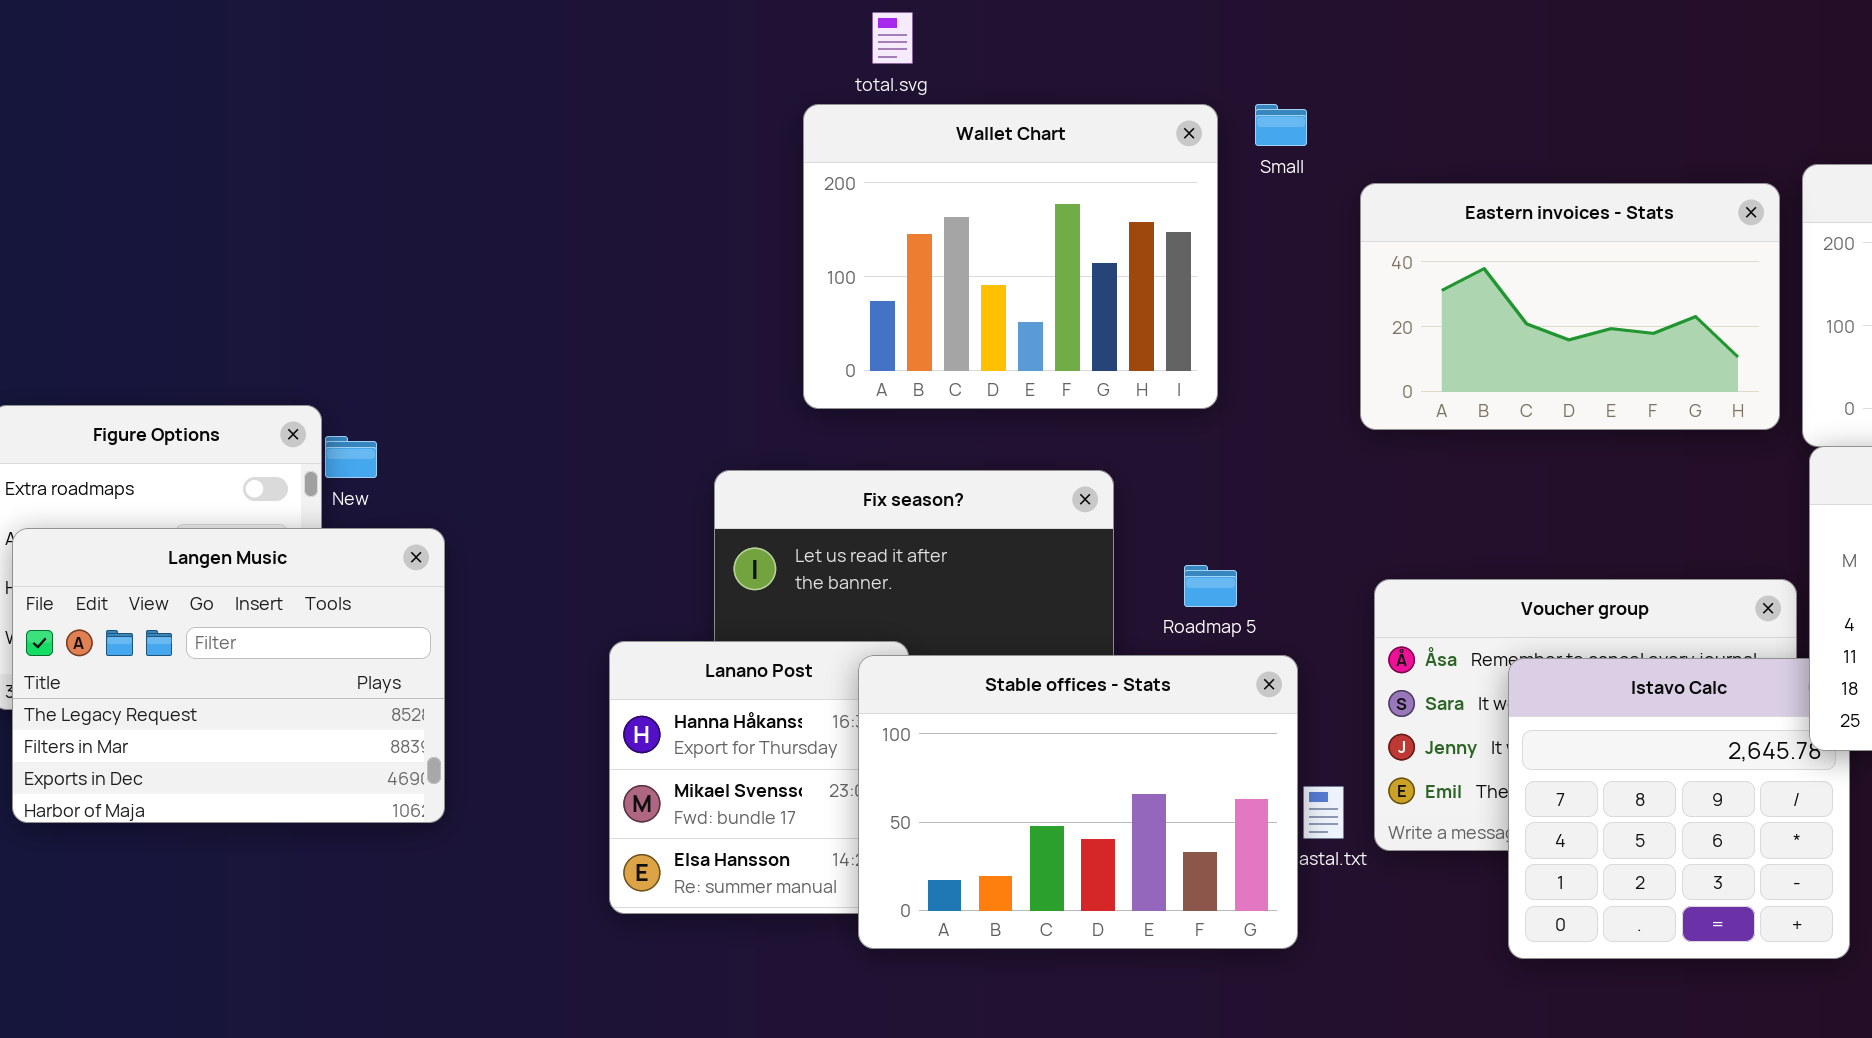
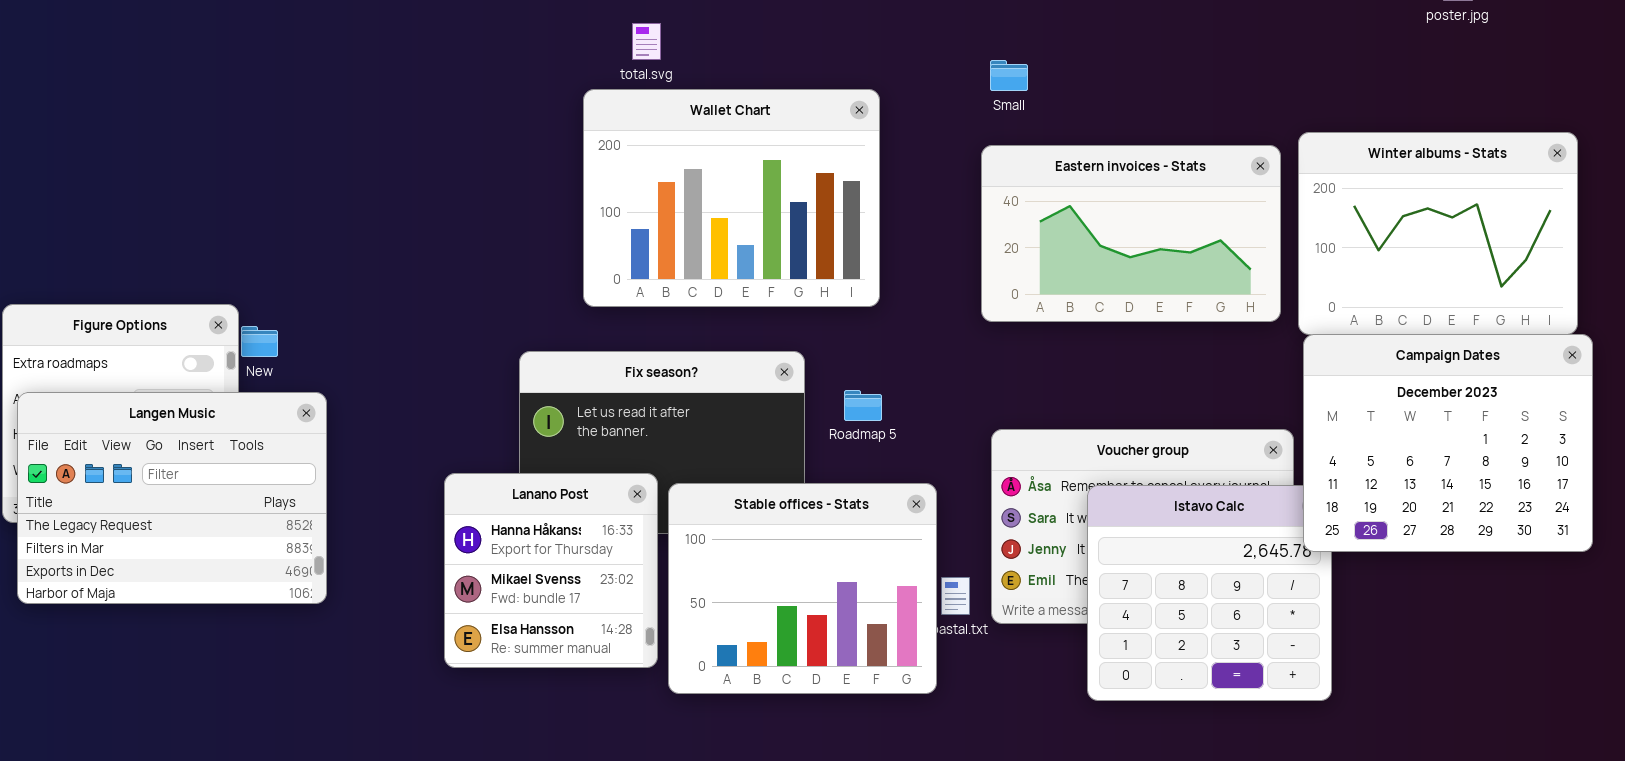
Small: [1255,104,1307,146] -> [990,60,1028,91], moved
Roadmap 5: [1184,565,1237,607] -> [844,390,882,421], moved
Stable offices - Stats: [858,655,1298,949] -> [668,483,937,694], resized

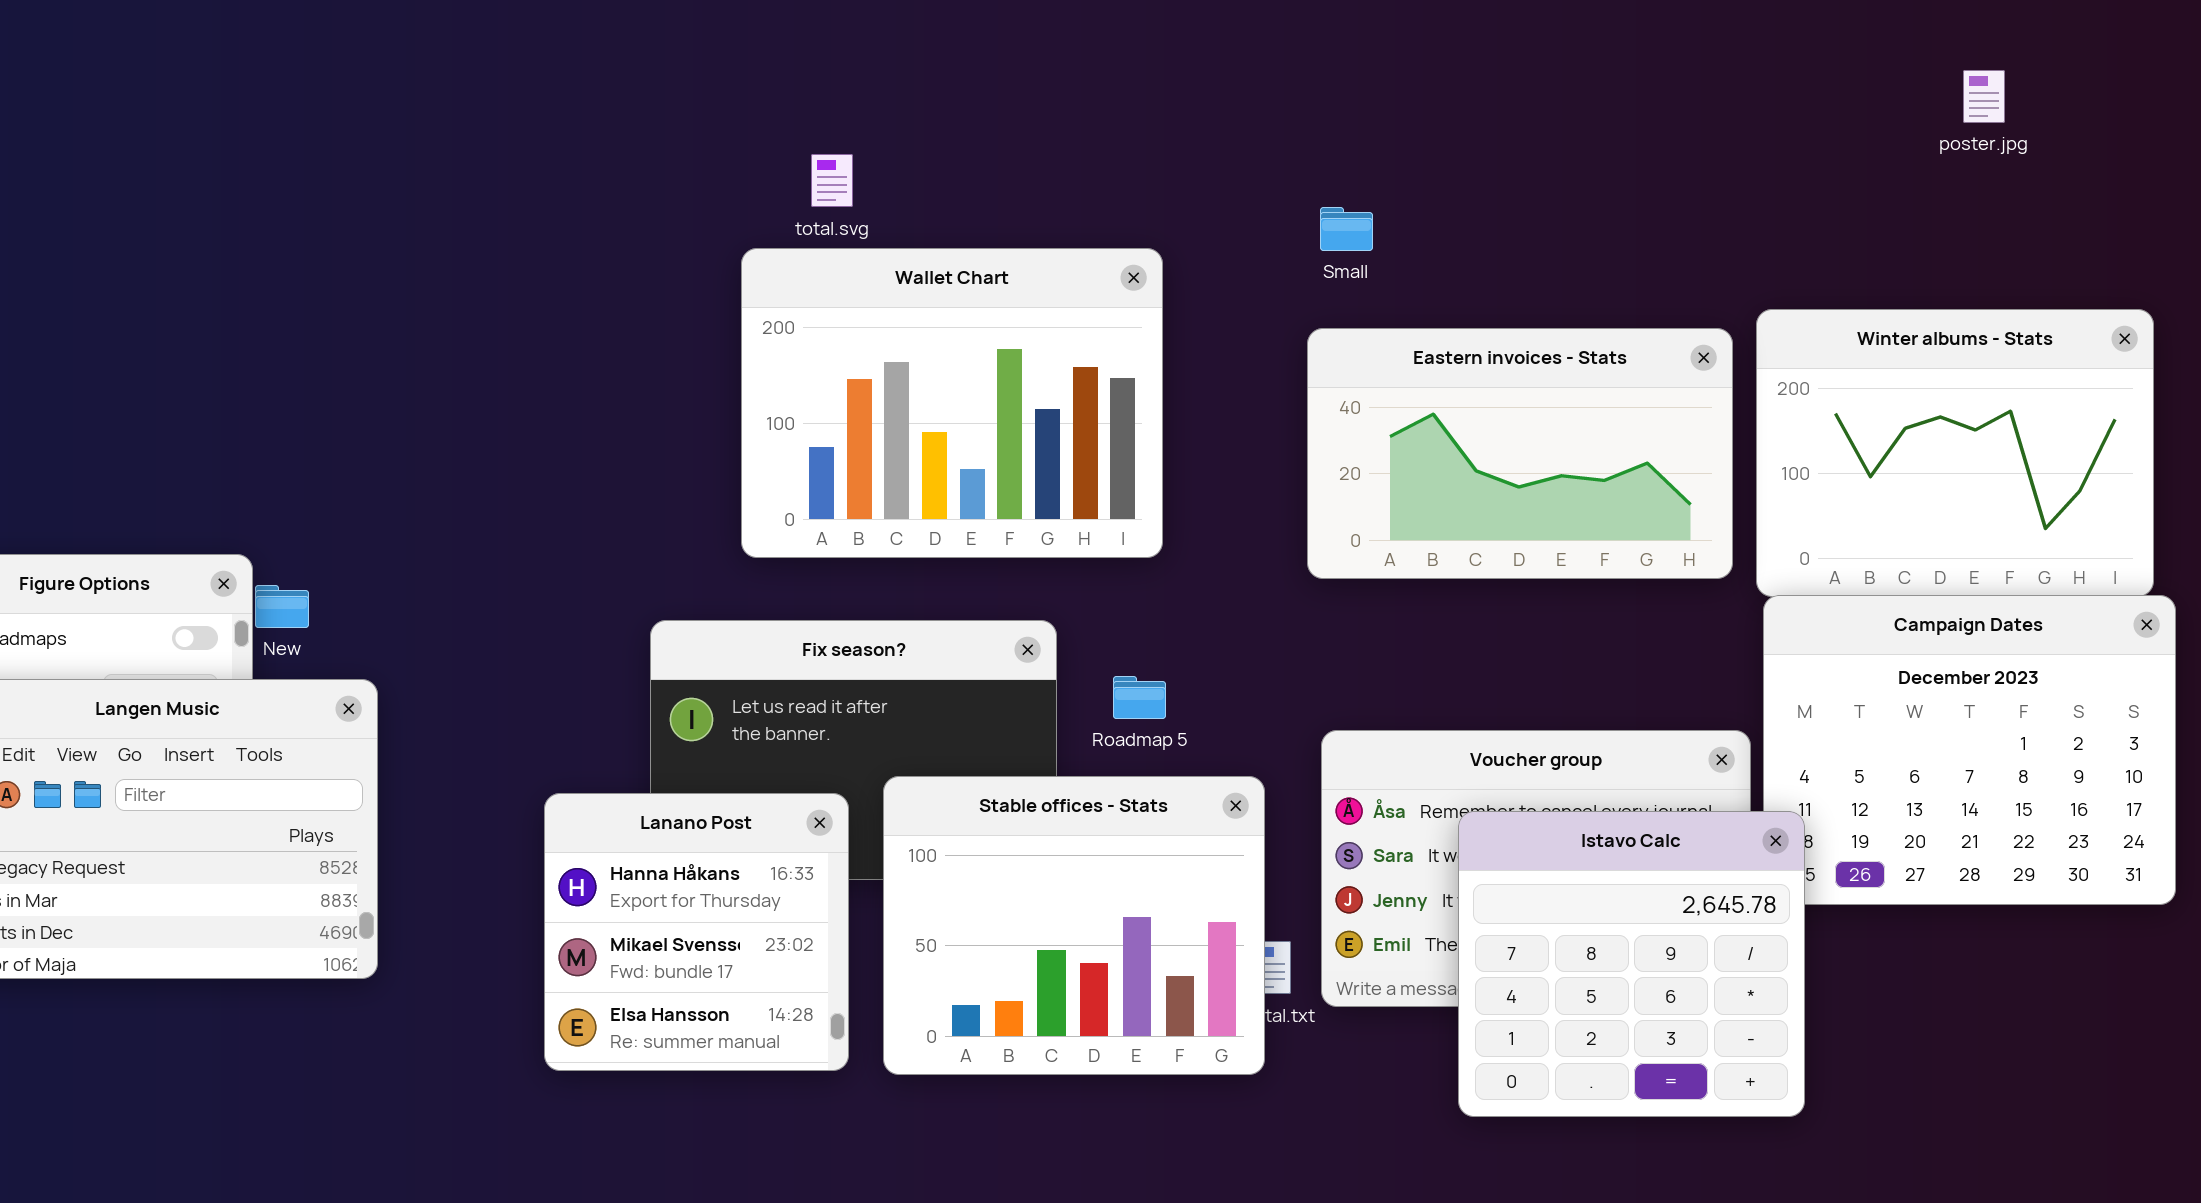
Stable offices - Stats: [668,483,937,694] -> [883,776,1265,1075], moved
Istavo Calc: [1087,485,1332,701] -> [1458,811,1805,1117], raised

